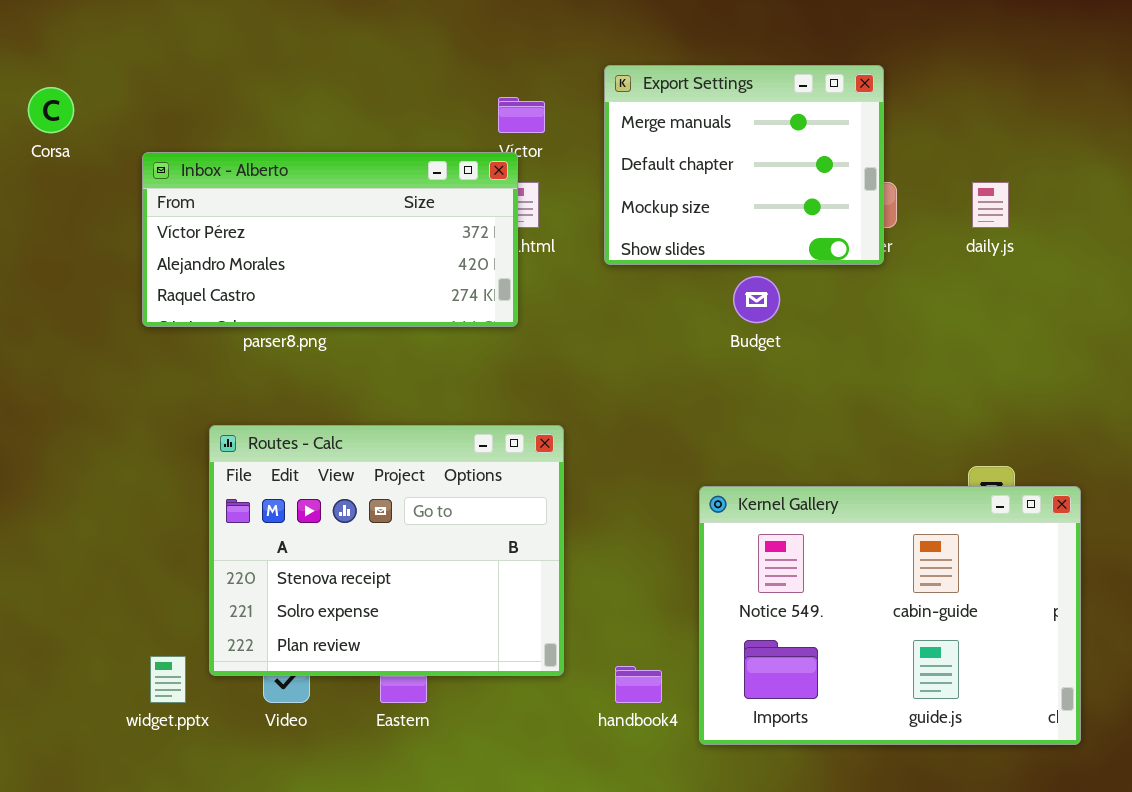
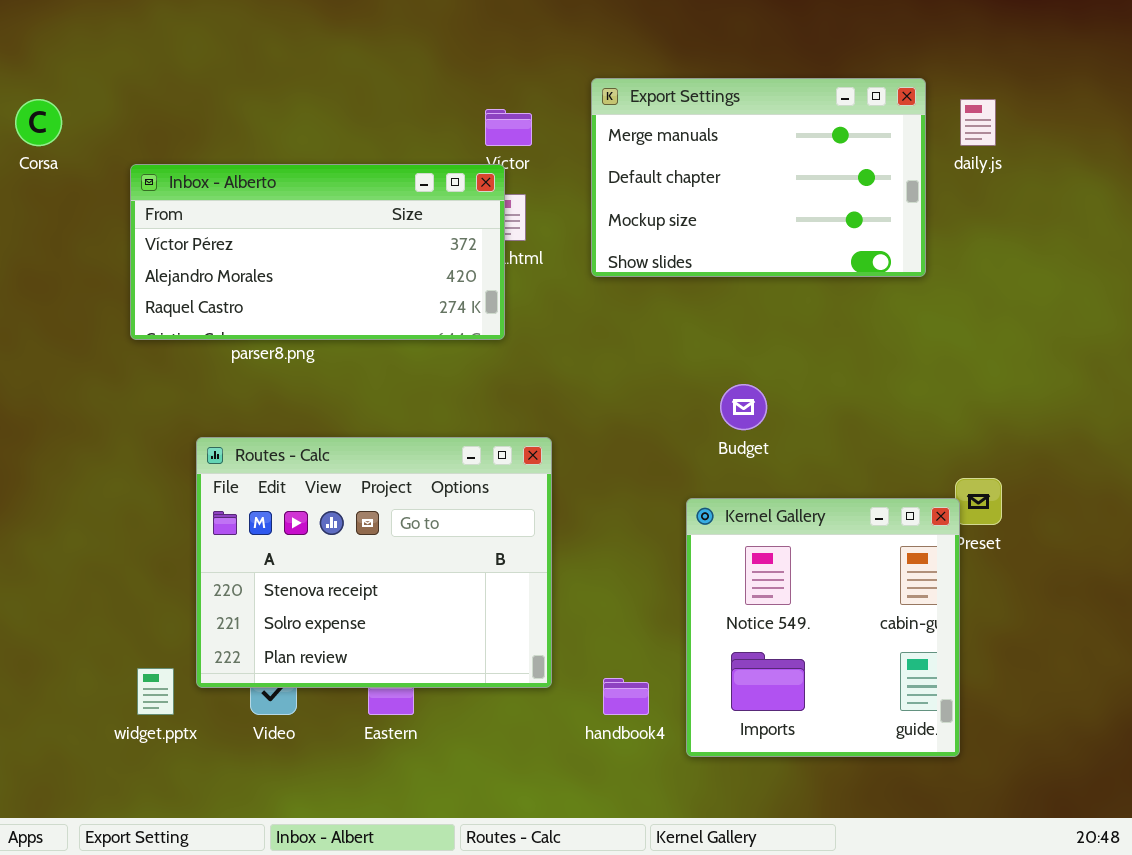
Export Settings: [604,65,884,265] -> [591,78,926,277], resized
daily.js: [972,182,1009,228] -> [960,99,996,146], moved
Budget: [733,276,780,323] -> [720,384,767,430], moved
Kernel Gallery: [699,486,1081,745] -> [686,498,960,757], resized

